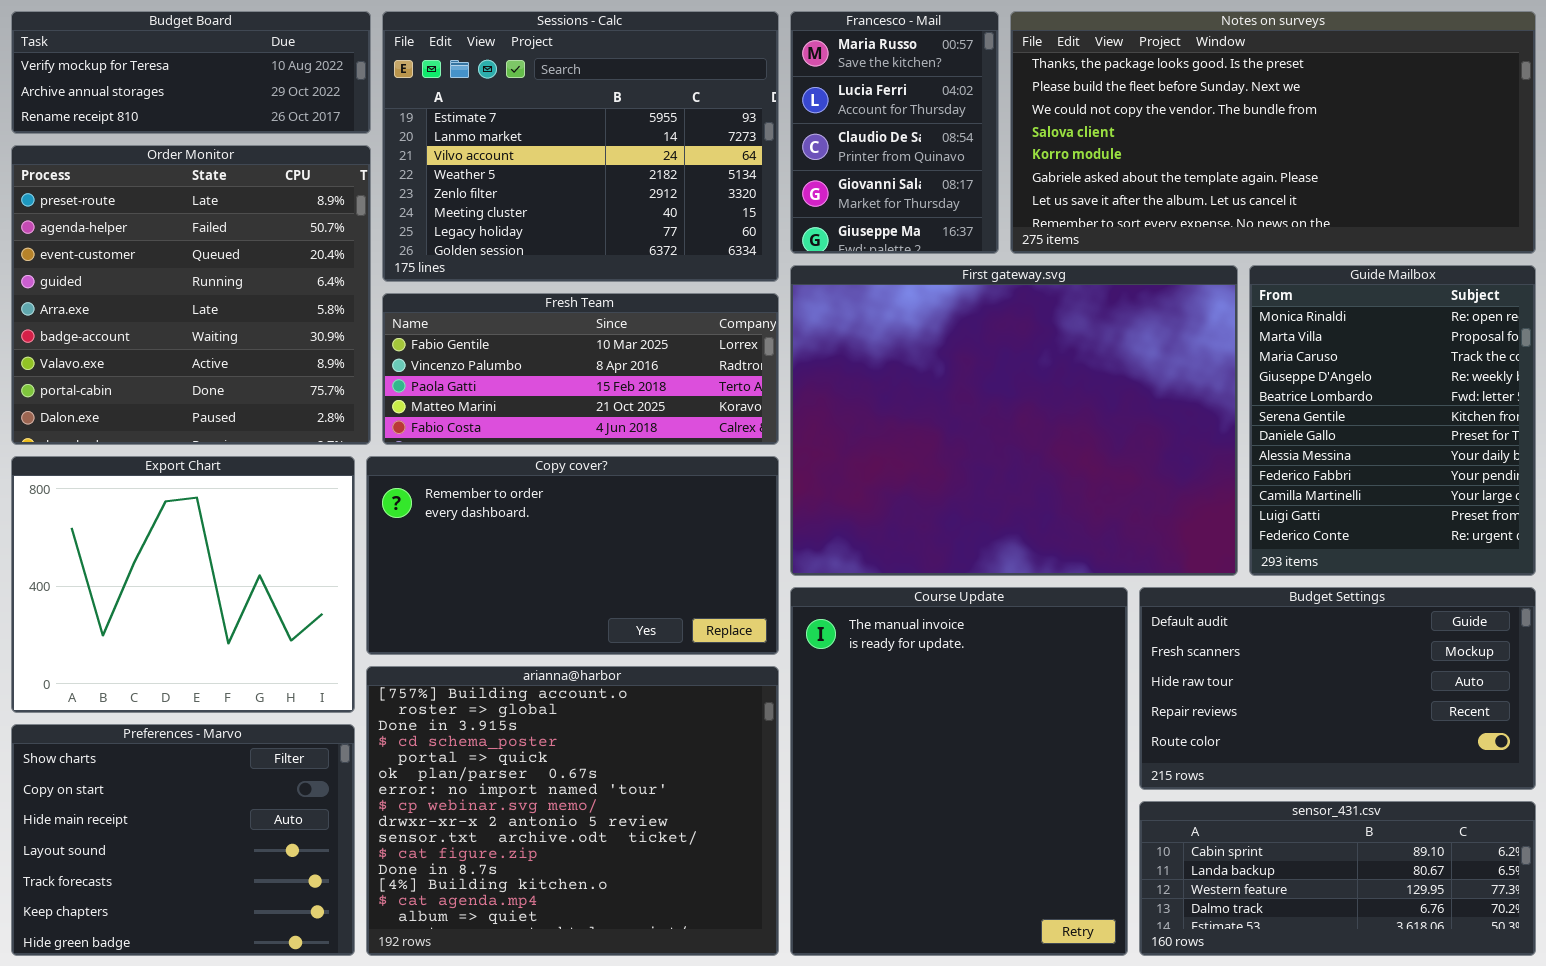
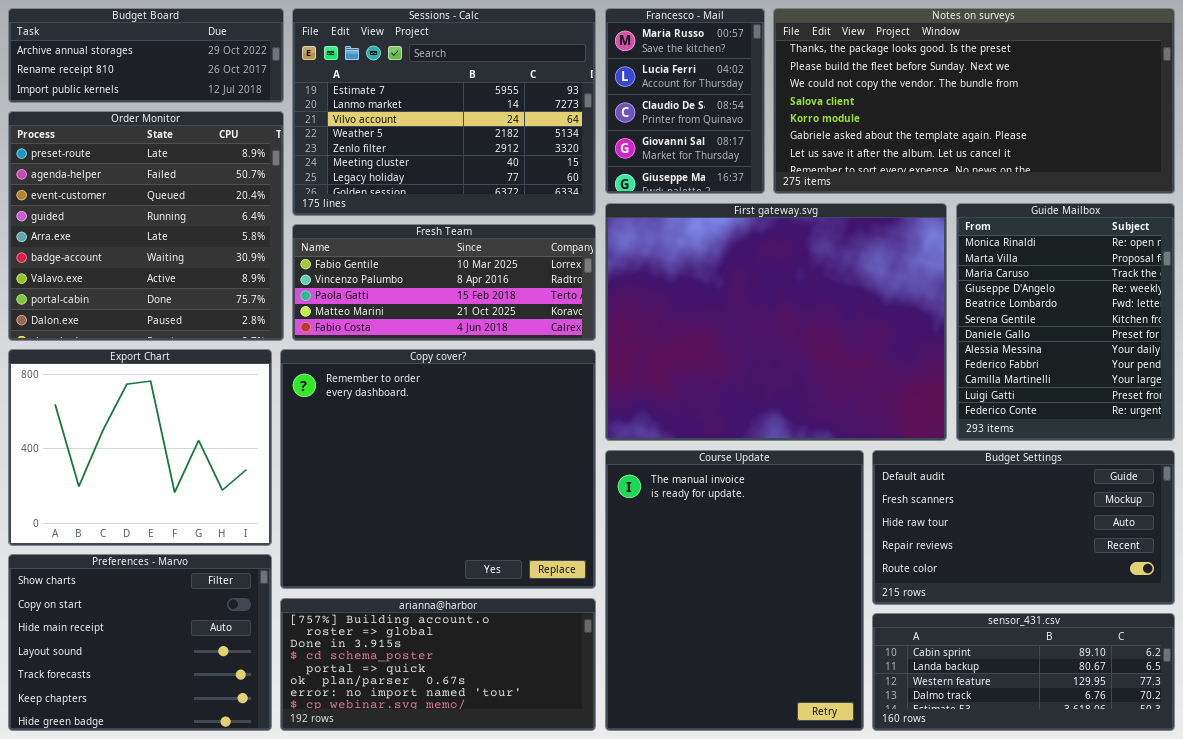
Budget Board: [11,11,371,134] -> [8,8,284,103], scrolled down 1 row
Copy cover?: [366,456,779,655] -> [280,349,596,589], resized
arianna@harbor: [366,666,779,956] -> [280,598,596,731], resized

